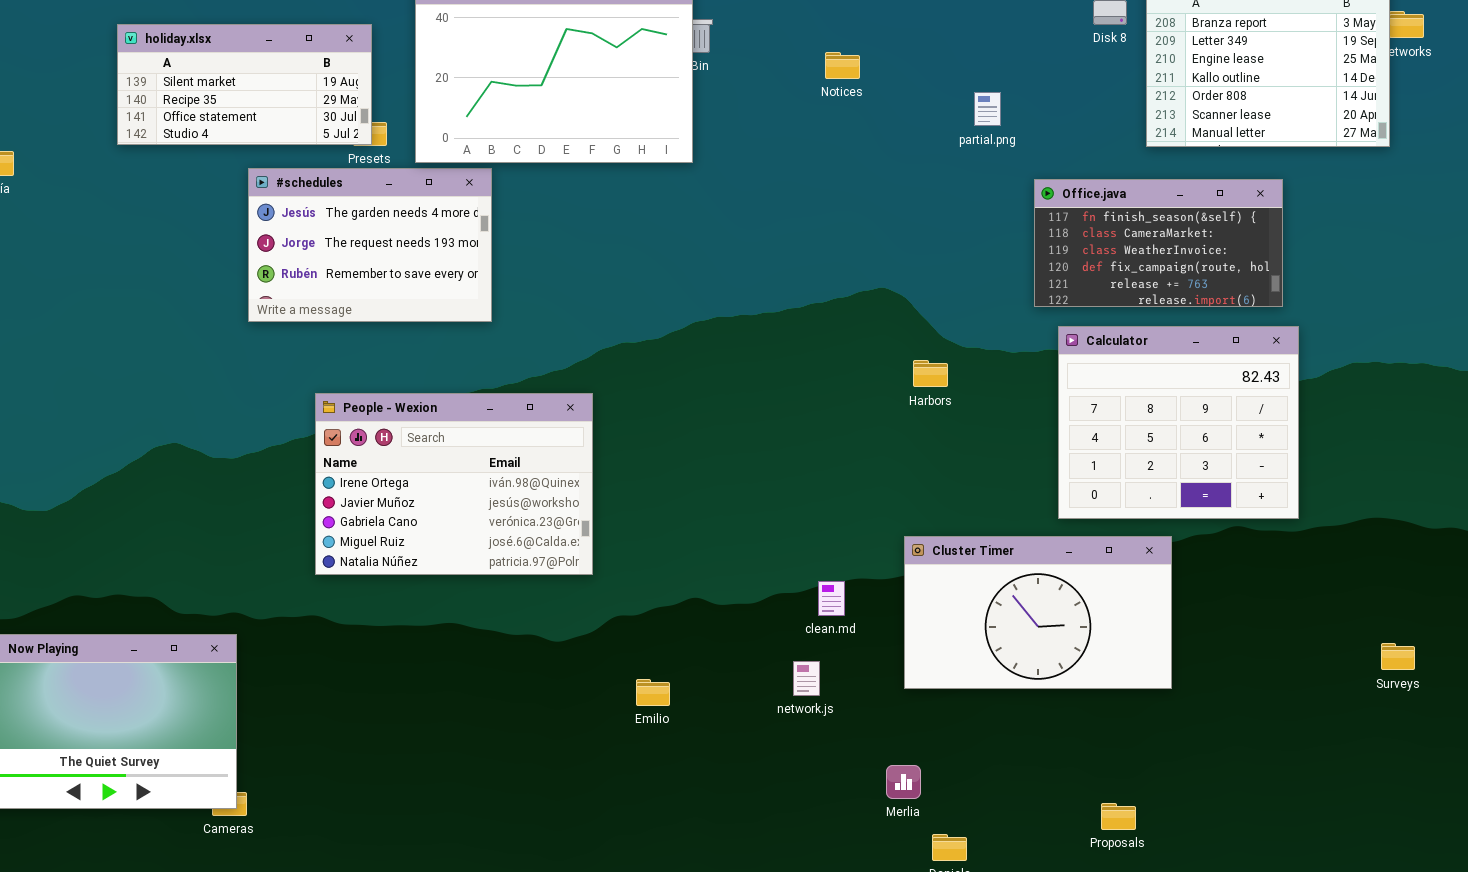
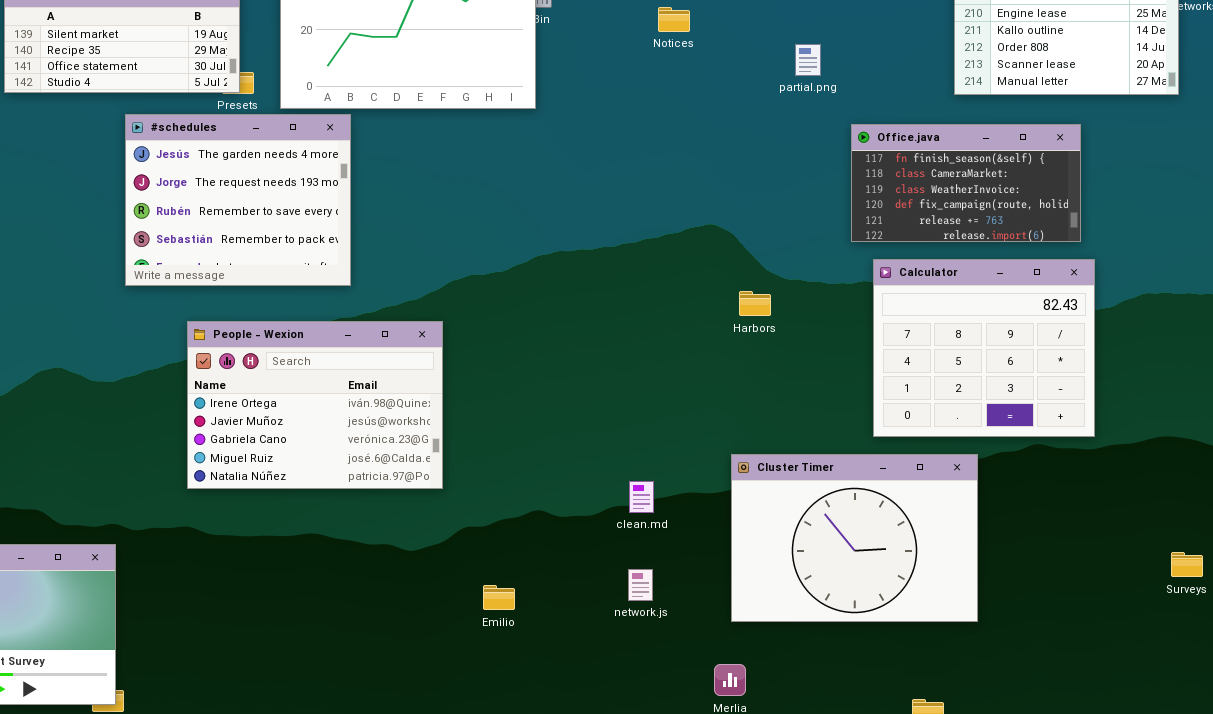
#schedules: [248,168,492,322] -> [125,114,351,286], resized
Cluster Timer: [904,536,1172,689] -> [731,454,978,622], resized
clean.md: [818,581,845,616] -> [629,481,654,513], moved

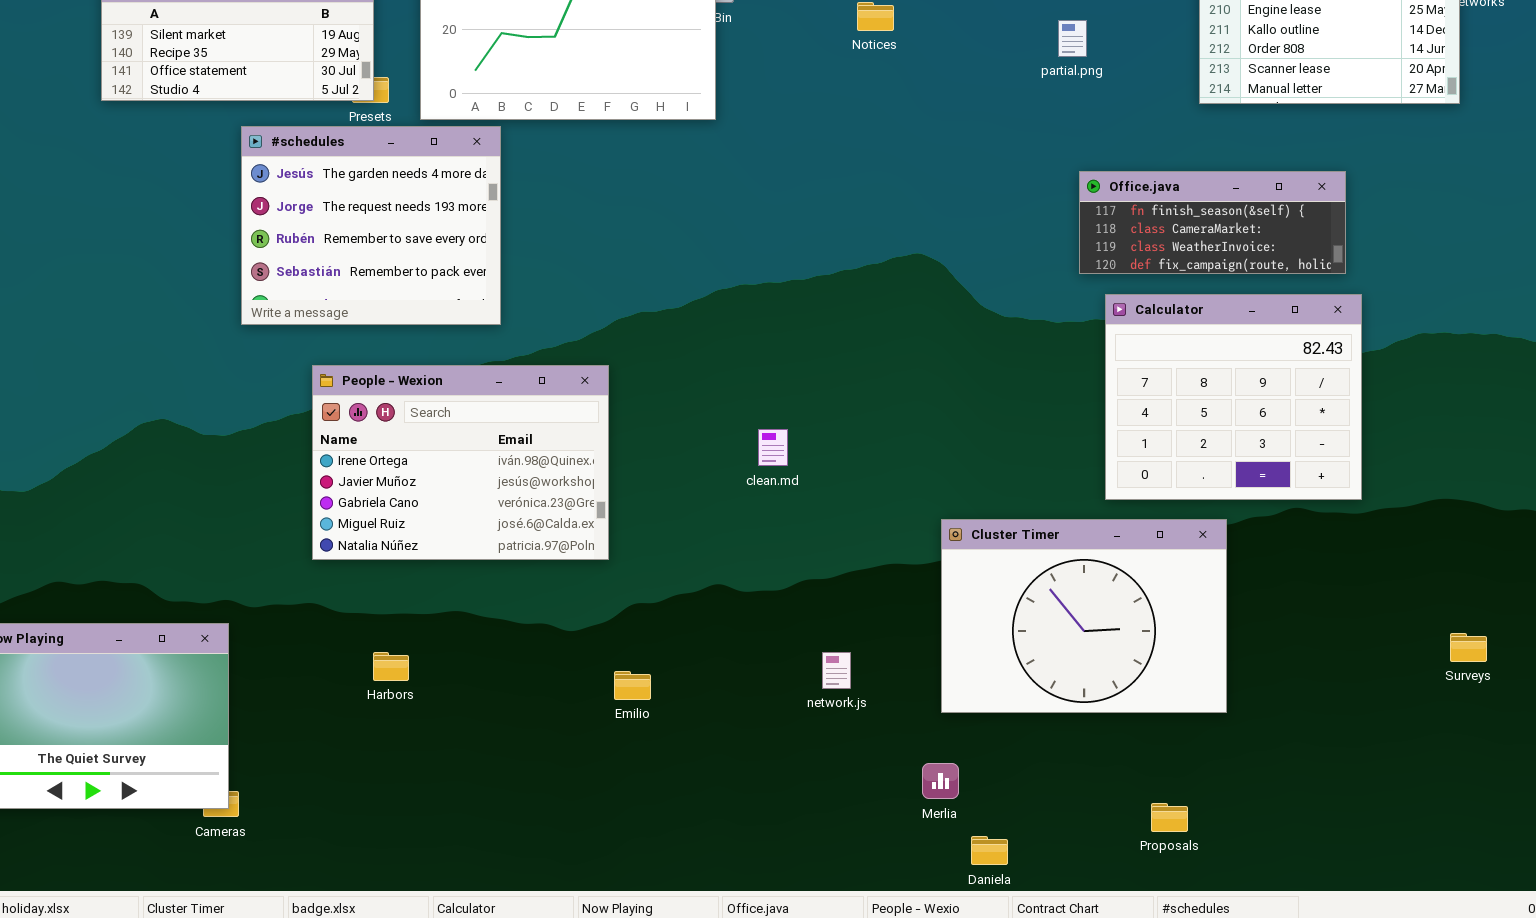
partial.png: [795,44,821,76] -> [1058,20,1087,57], moved
Office.java: [851,124,1081,242] -> [1079,171,1346,274], resized
Harbors: [739,291,771,316] -> [373,652,409,681], moved
clean.md: [629,481,654,513] -> [758,429,788,466], moved
Emilio: [483,585,515,610] -> [614,671,651,700], moved

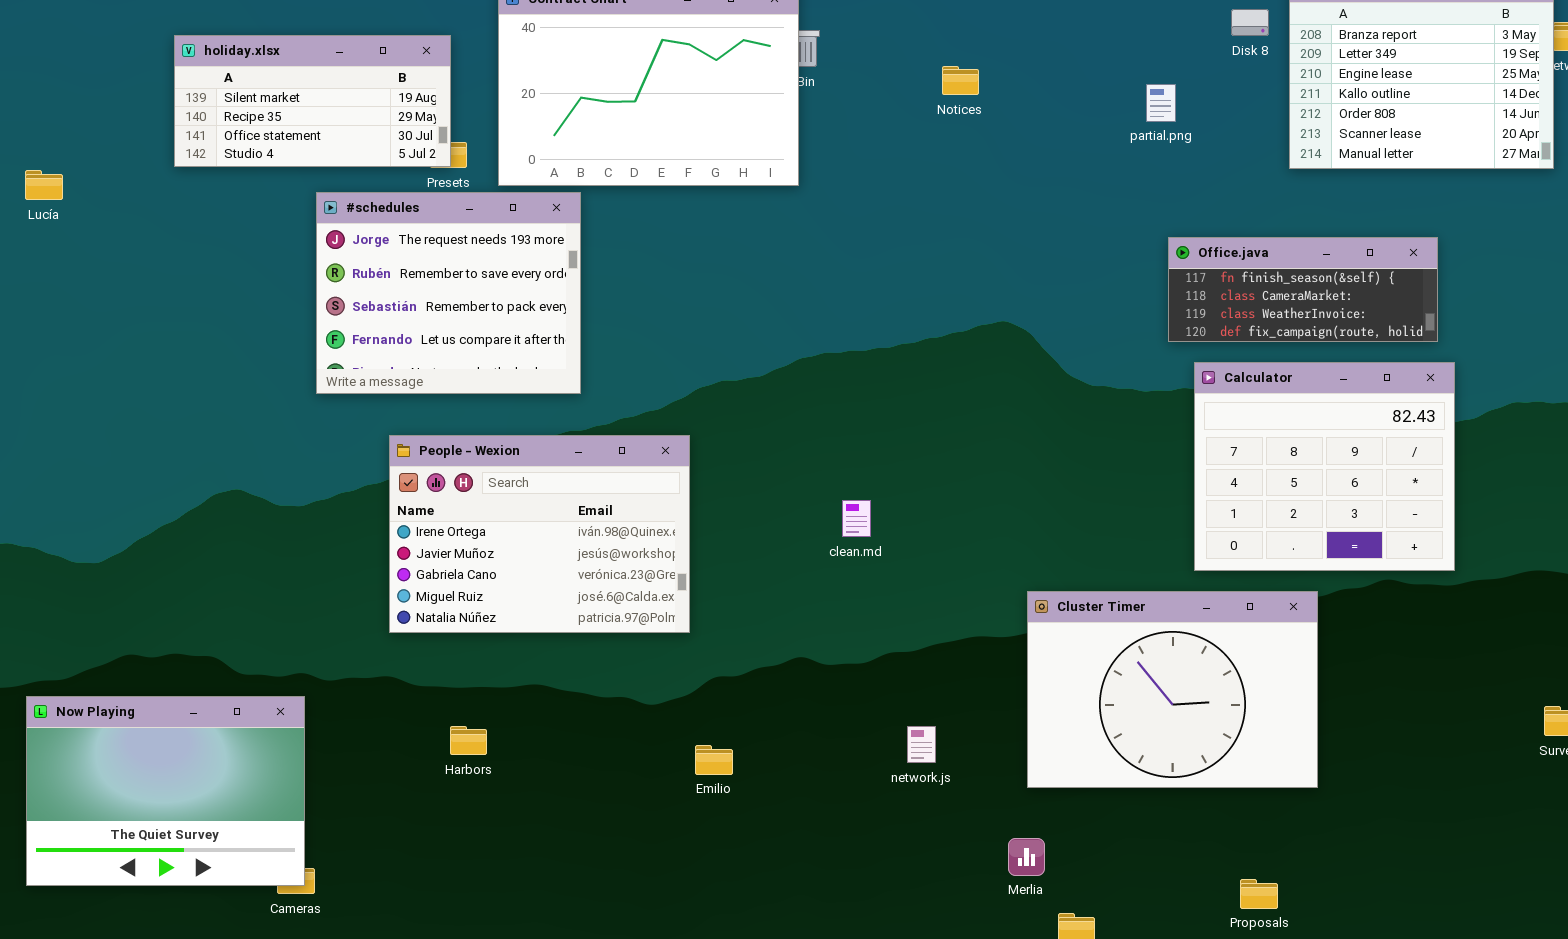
#schedules: [241,126,501,325] -> [316,192,581,394], scrolled down 1 row

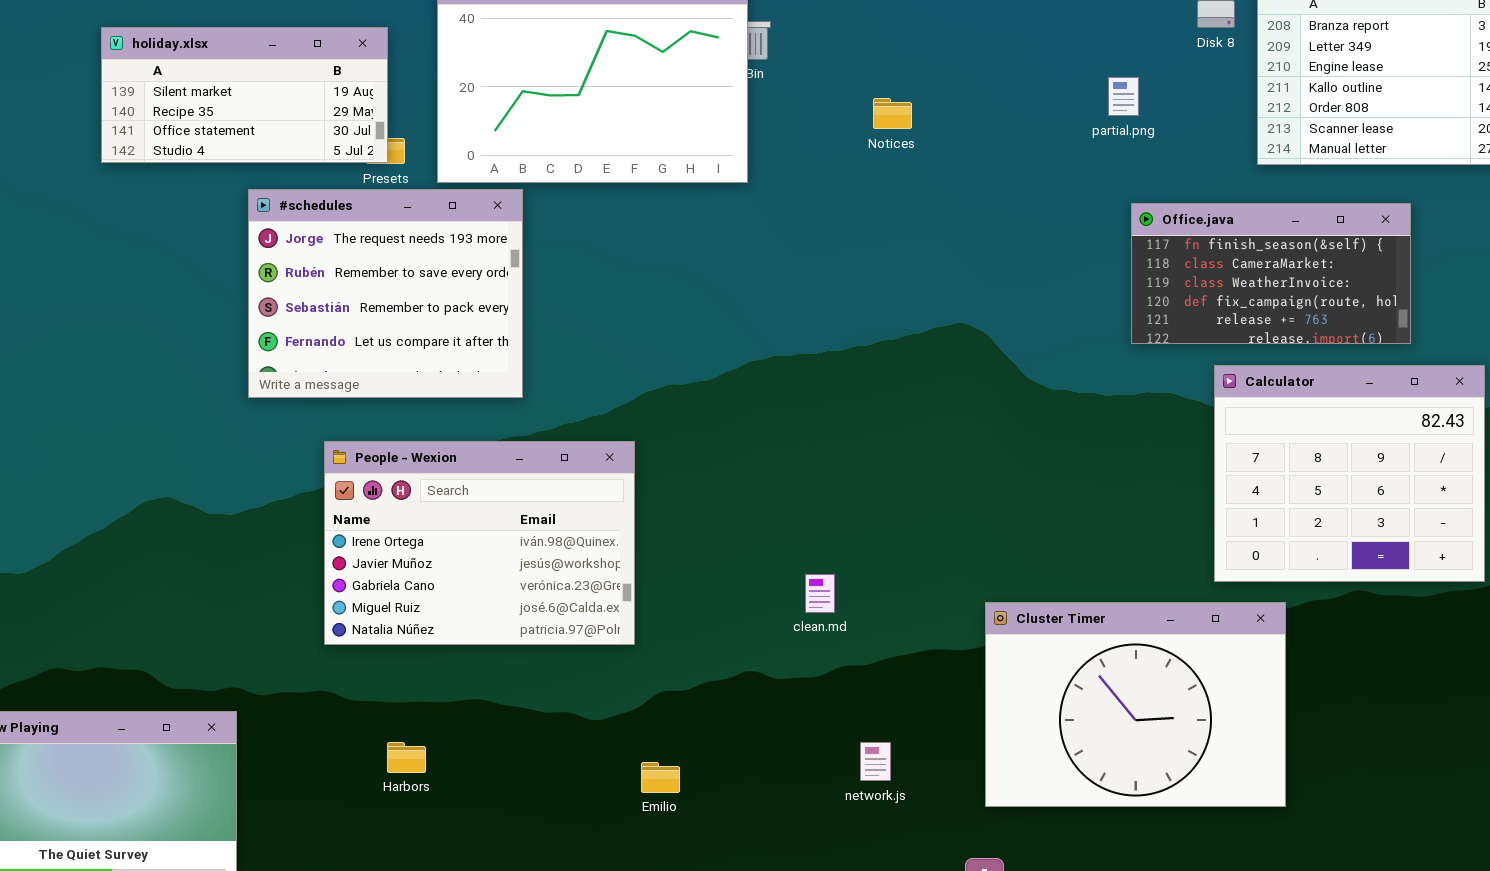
Notices: [942,66,979,95] -> [873,98,912,129], moved
Office.java: [1168,237,1438,342] -> [1131,203,1411,344], resized
Calculator: [1194,362,1455,571] -> [1214,365,1485,582], moved
clean.md: [842,500,871,537] -> [805,574,835,613], moved

